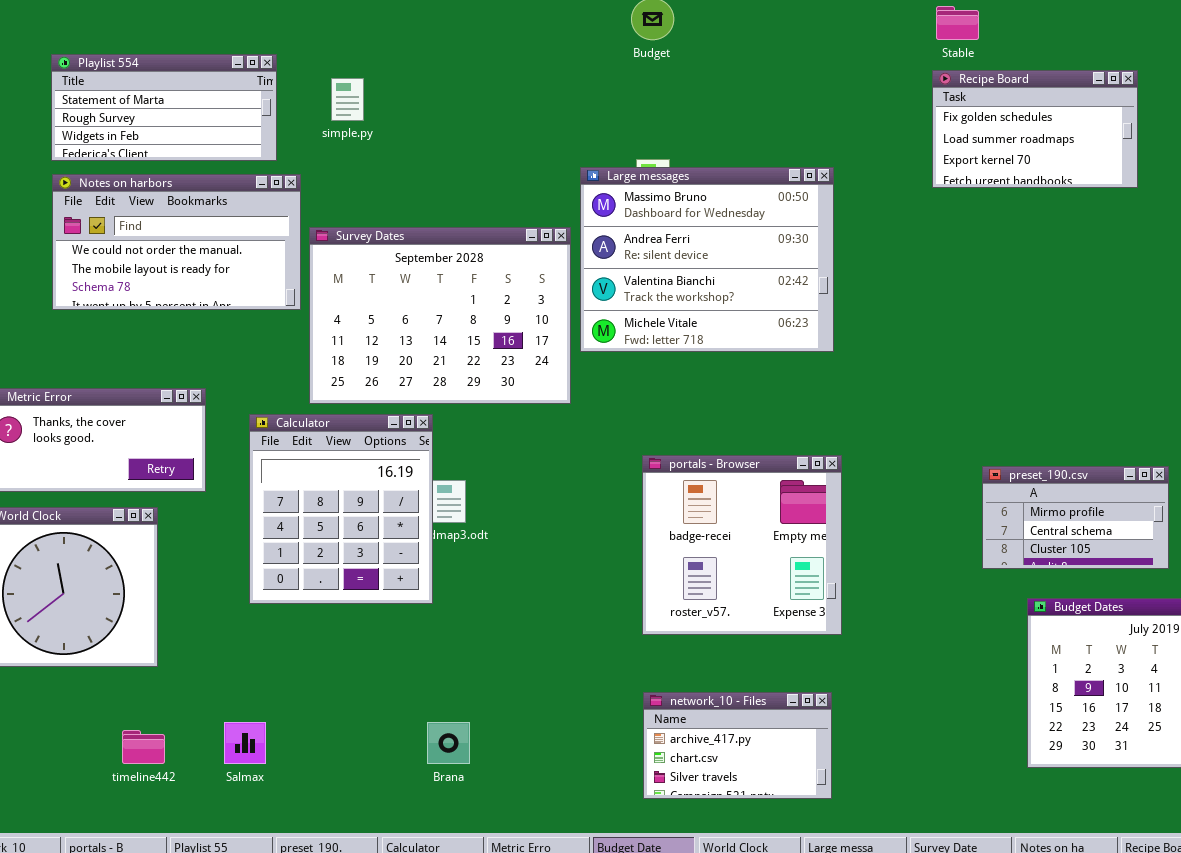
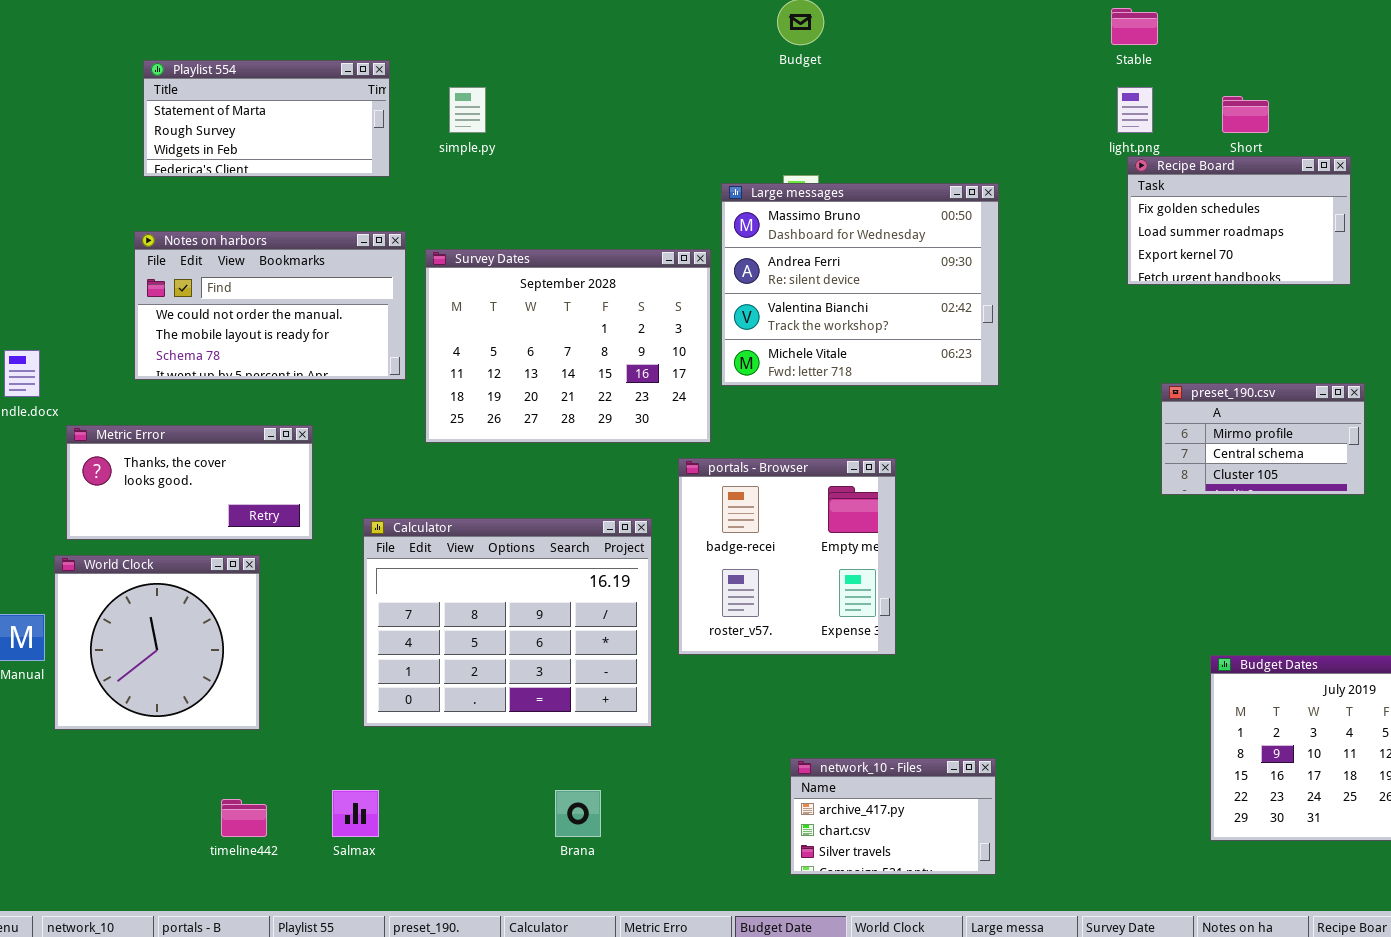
Recipe Board: [932,70,1138,188] -> [1127,156,1351,285], moved
Notes on harbors: [52,174,301,310] -> [134,231,406,380], moved
Calculator: [249,414,433,604] -> [363,518,652,727], moved, resized
portals - Browser: [642,455,842,635] -> [678,458,896,655], moved
preset_190.csv: [982,466,1169,569] -> [1161,383,1365,495], moved

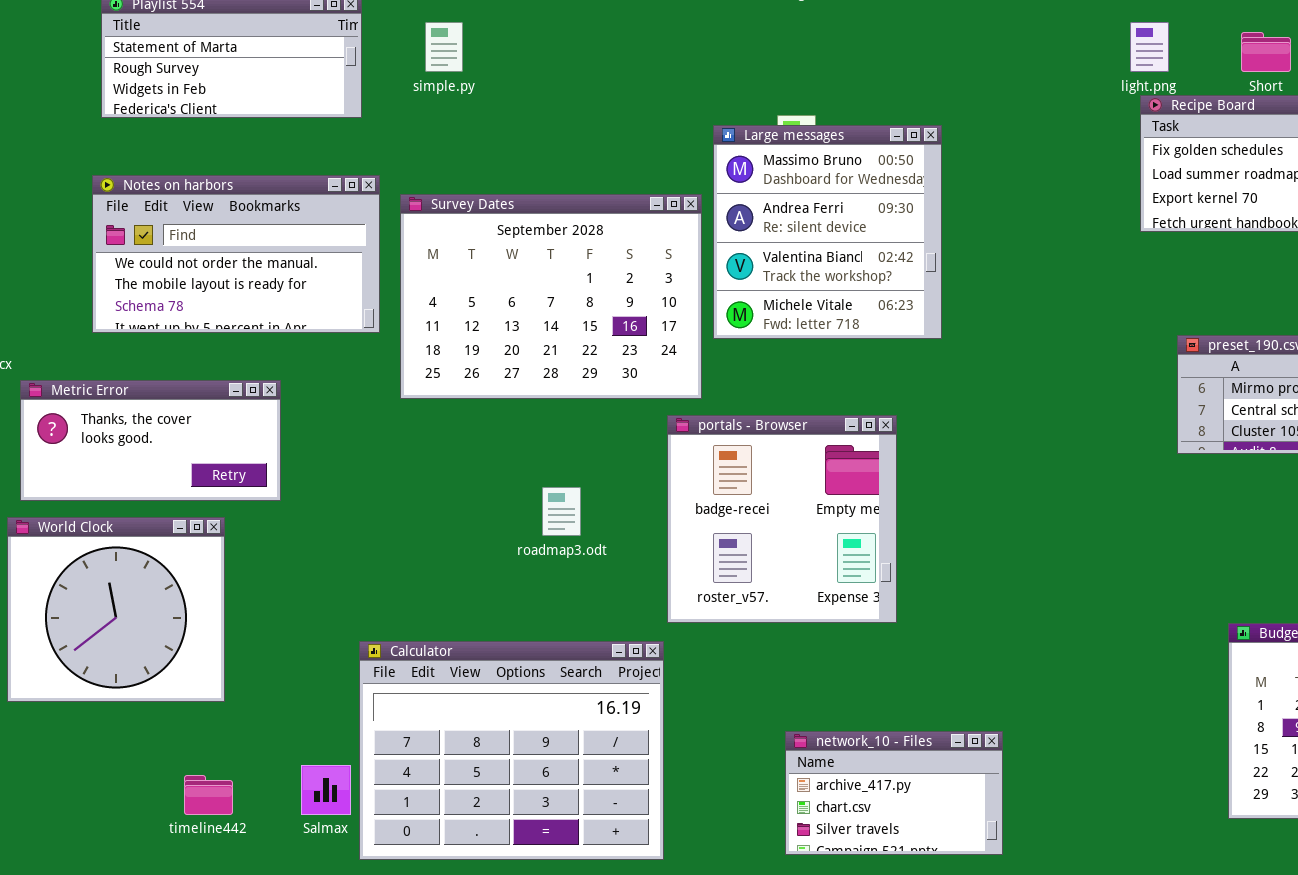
Large messages: [721,183,999,386] -> [713,125,942,339], resized
Calculator: [363,518,652,727] -> [359,641,664,860], moved

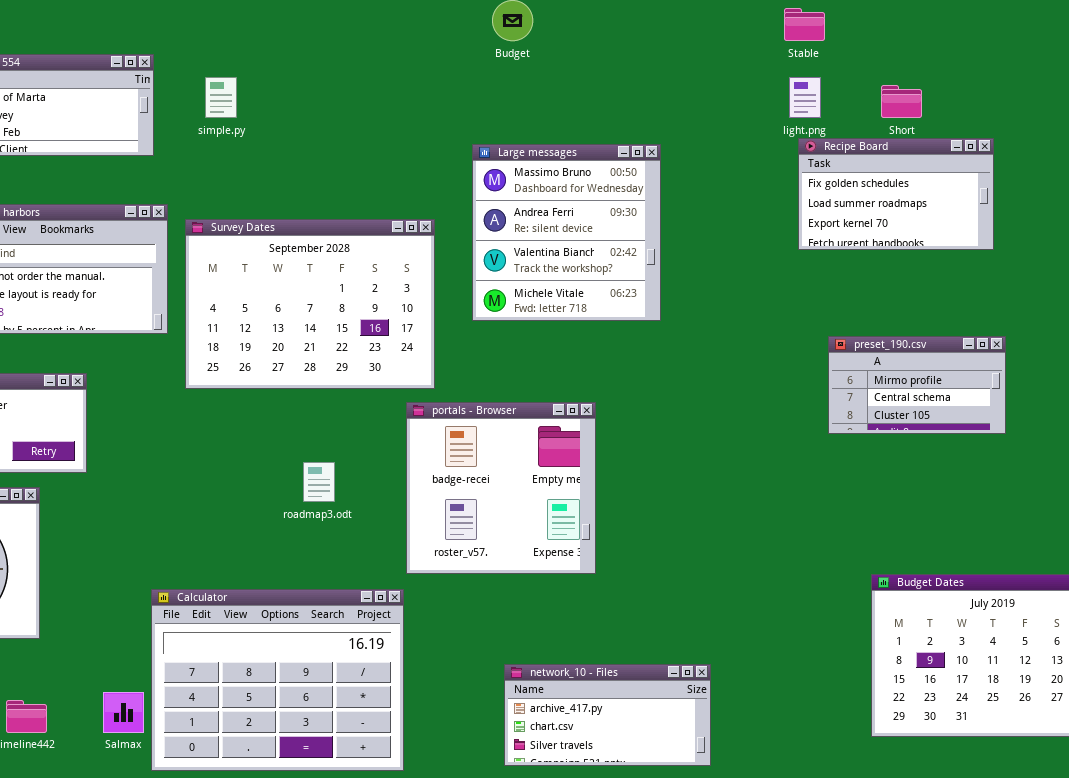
Large messages: [713,125,942,339] -> [472,144,661,321], moved
network_10 - Files: [785,731,1003,855] -> [504,664,711,766], resized

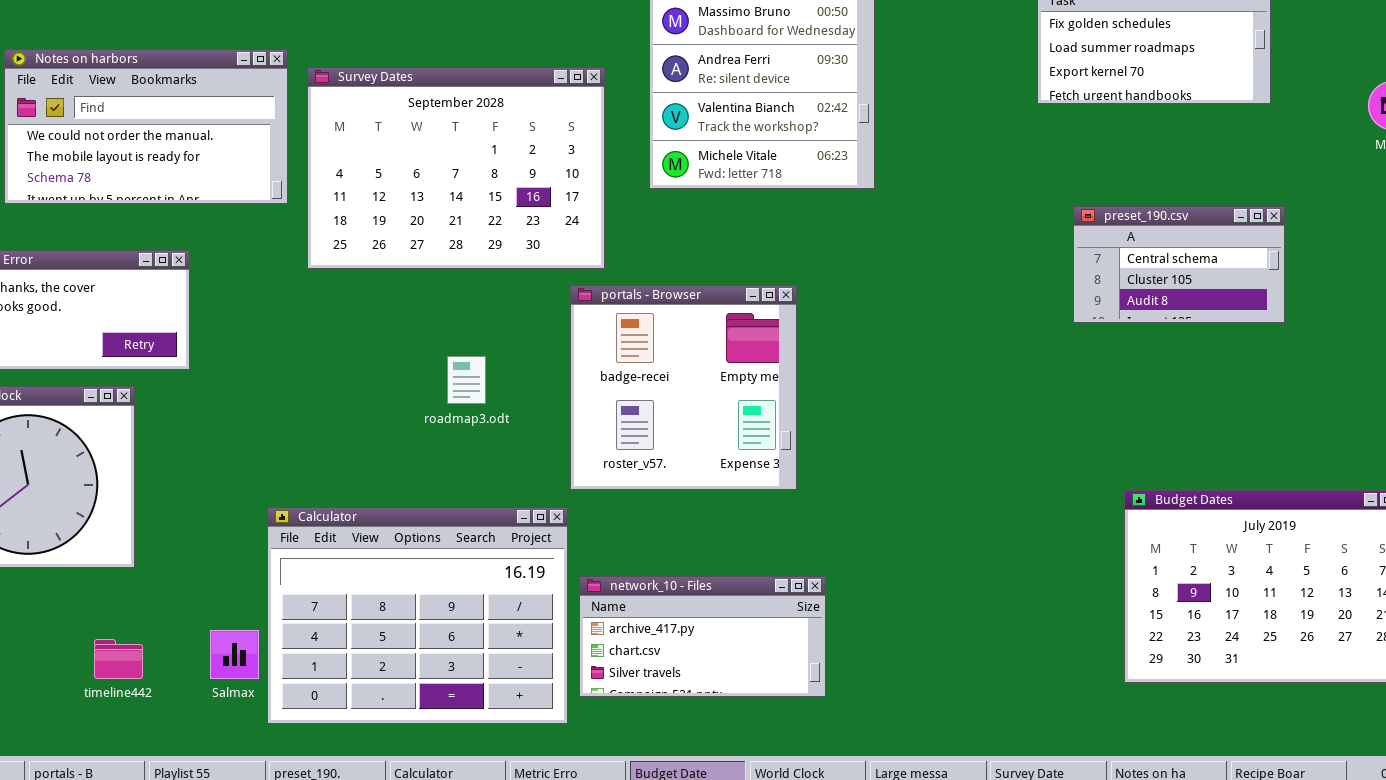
preset_190.csv: [828,336,1006,434] -> [1073,206,1285,323], scrolled down 1 row
network_10 - Files: [504,664,711,766] -> [579,576,826,697], moved

